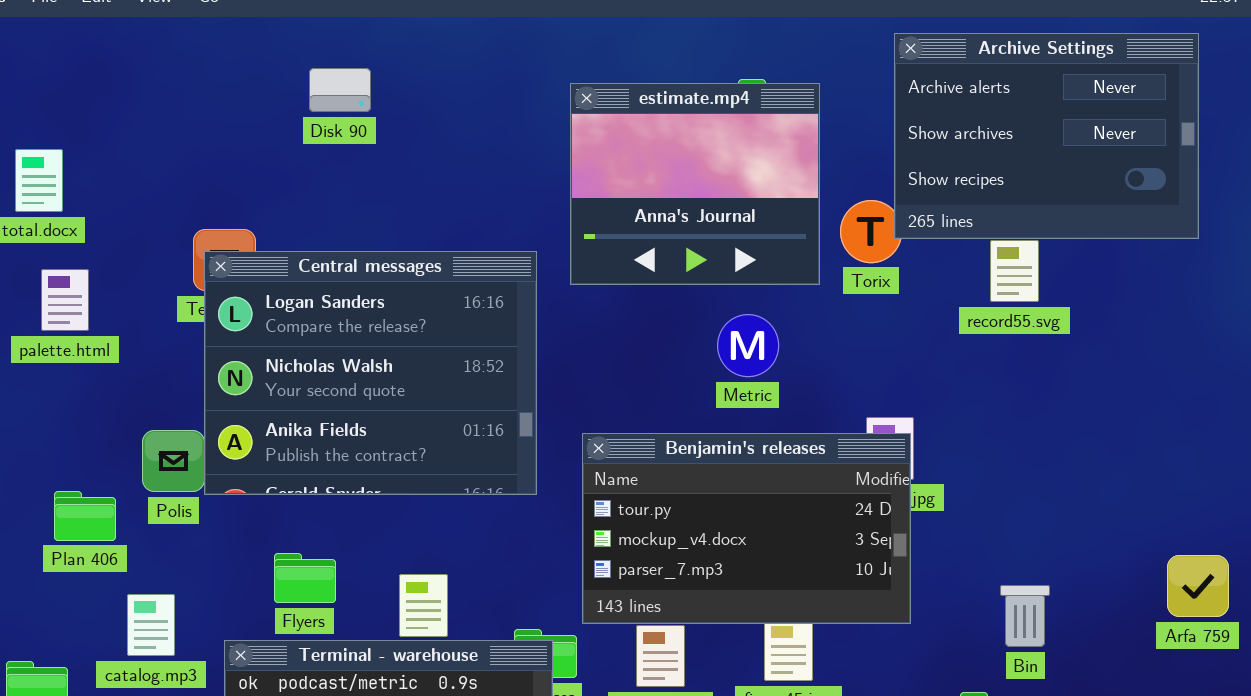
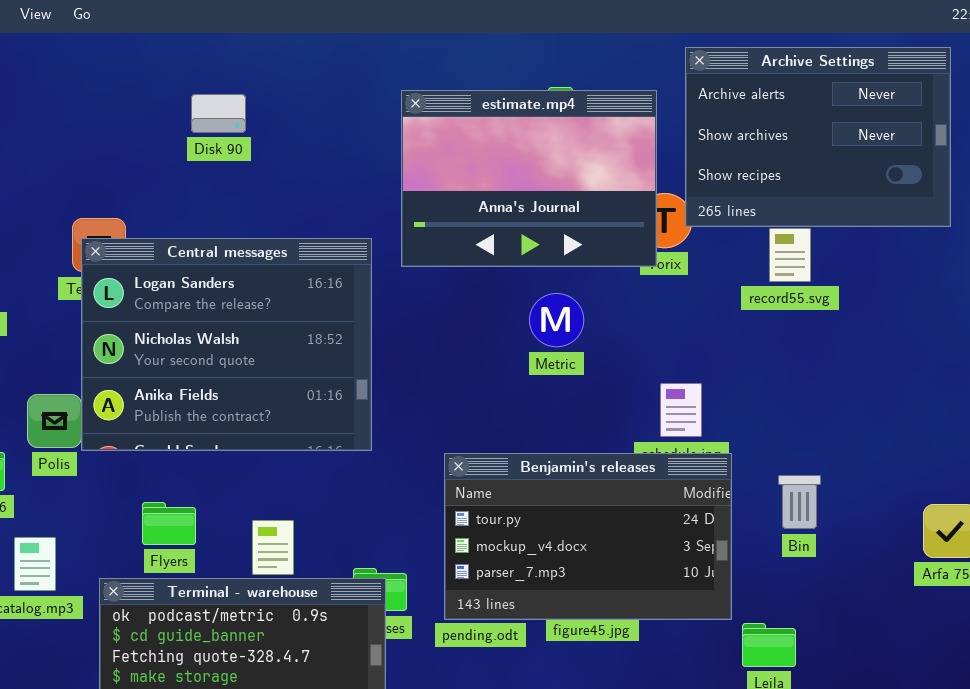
Disk 90: [309,68,371,112] -> [191,94,246,133], moved
estimate.mp4: [570,83,820,285] -> [401,90,657,267], resized
Benjamin's releases: [582,433,911,624] -> [444,453,732,620], moved
Bin: [1000,585,1050,647] -> [778,475,821,529], moved

